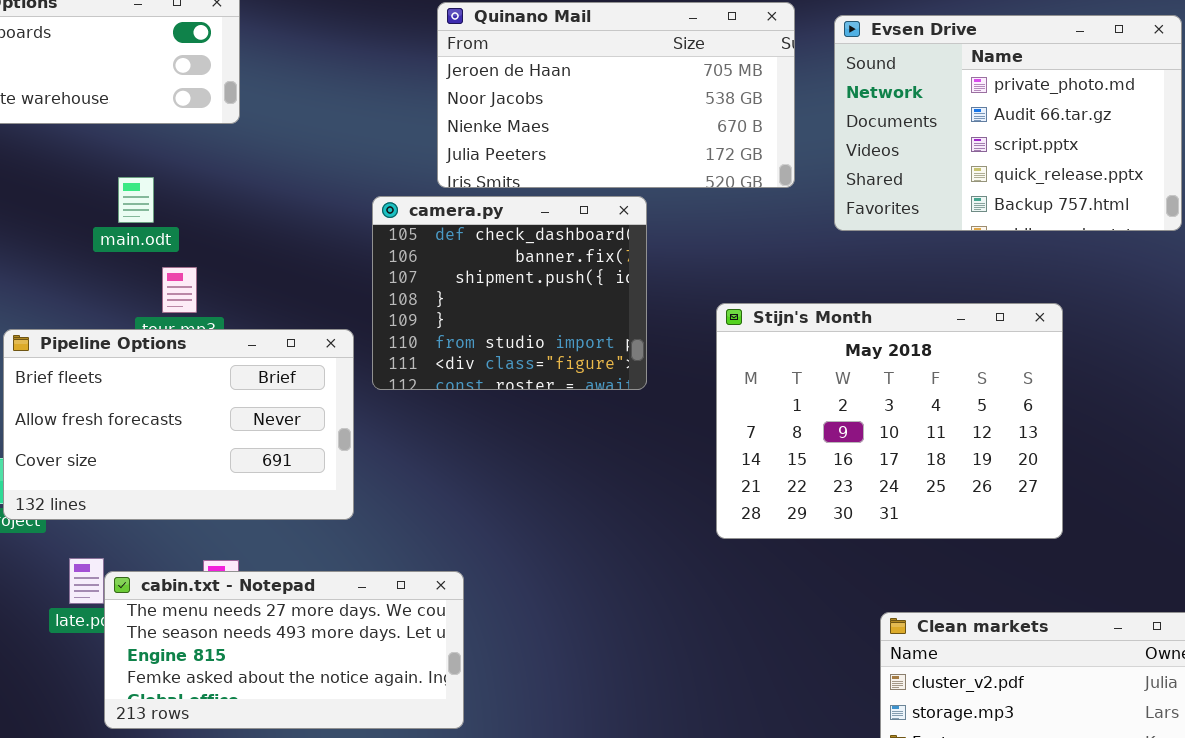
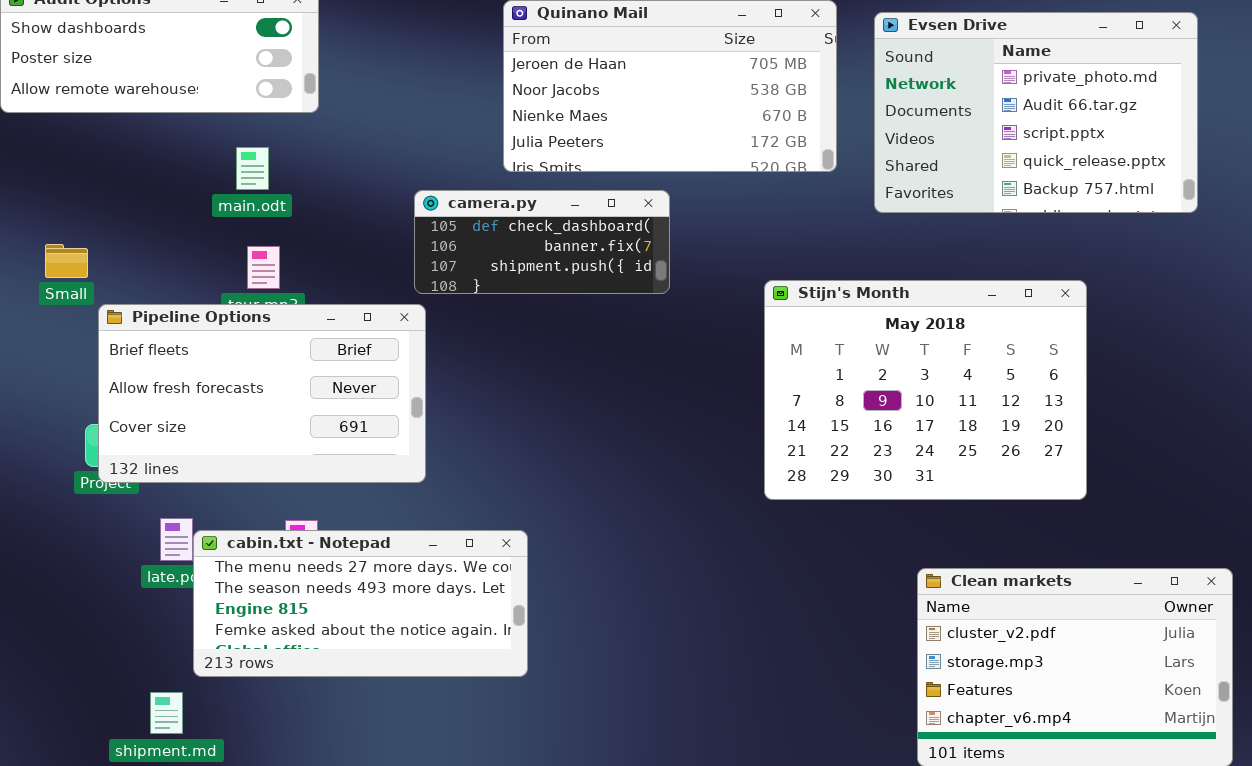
main.odt: [118,177,154,223] -> [236,147,269,190], moved
camera.py: [372,196,647,390] -> [414,190,670,294], moved, resized

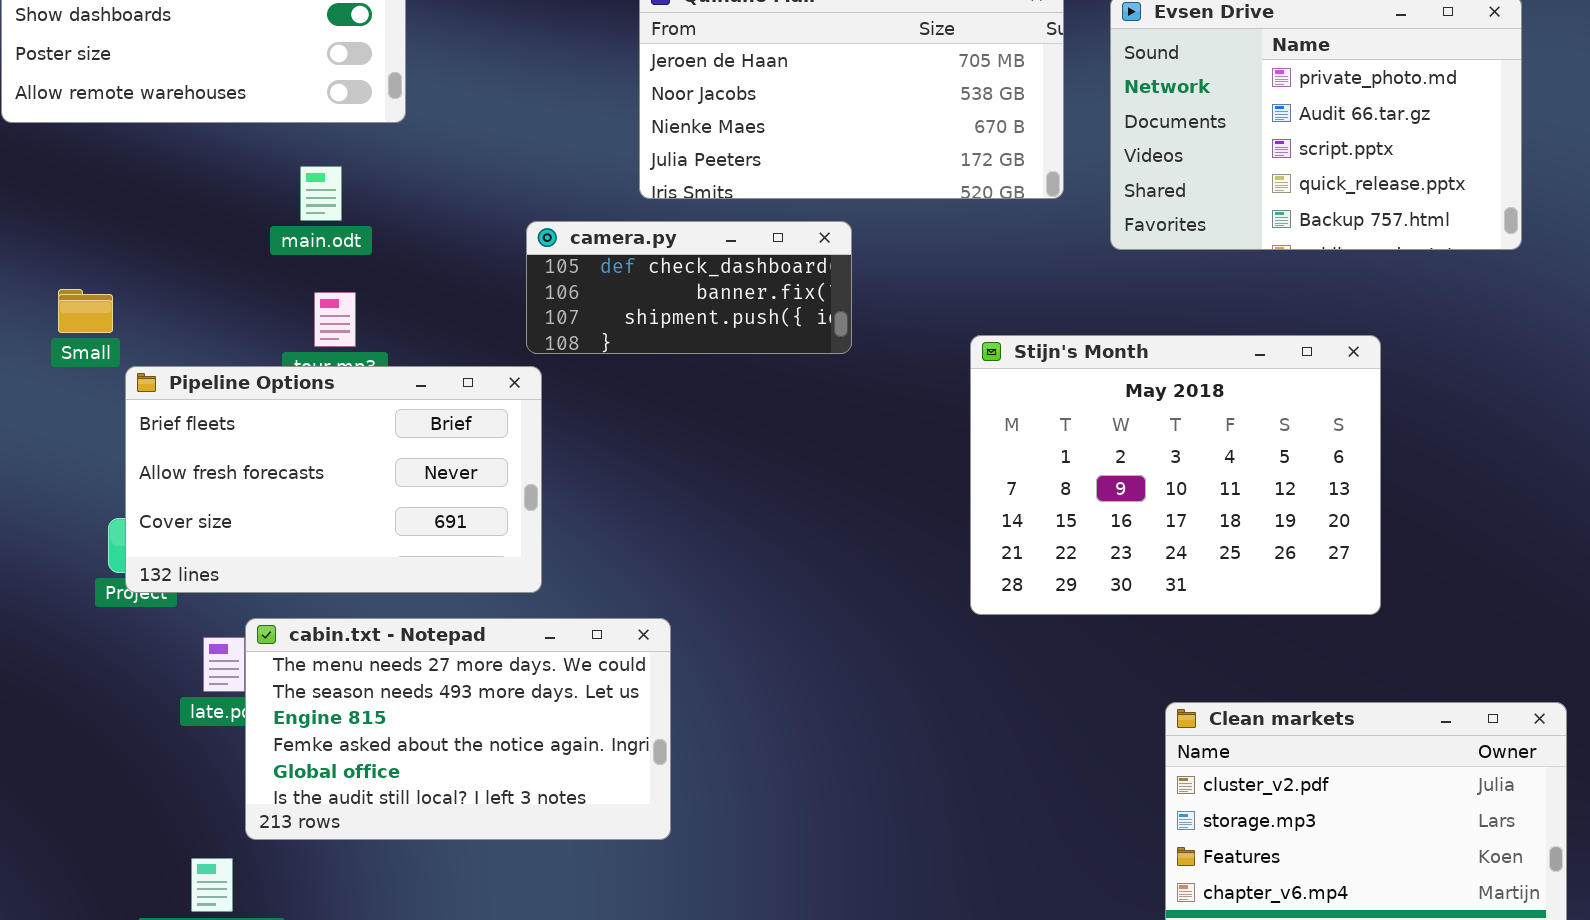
cabin.txt - Notepad: [193,530,528,677] -> [245,618,671,840], resized

